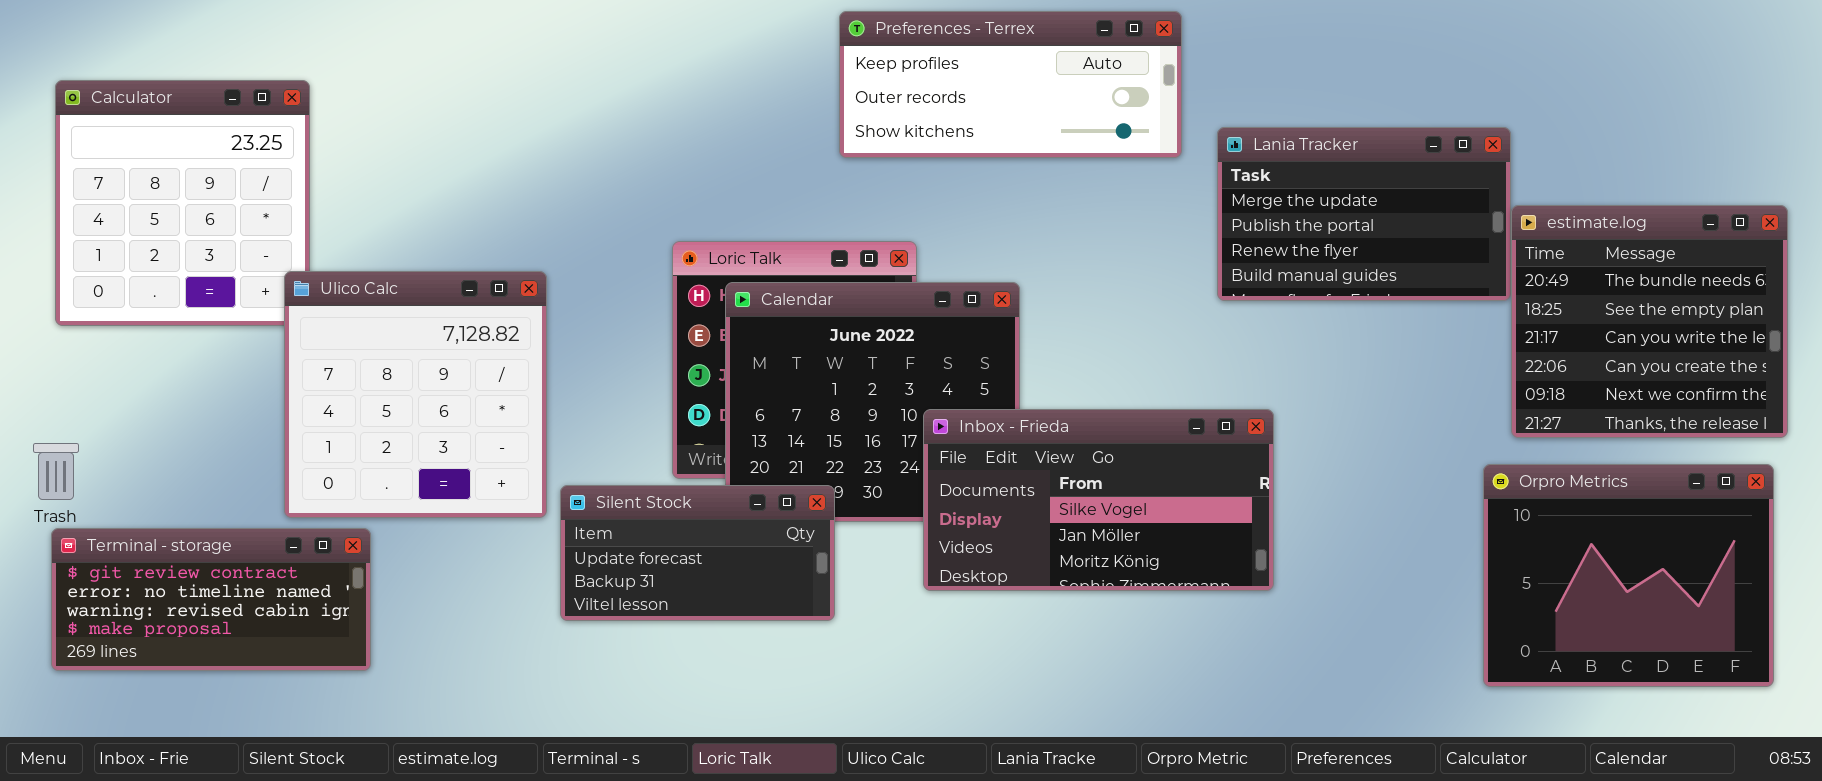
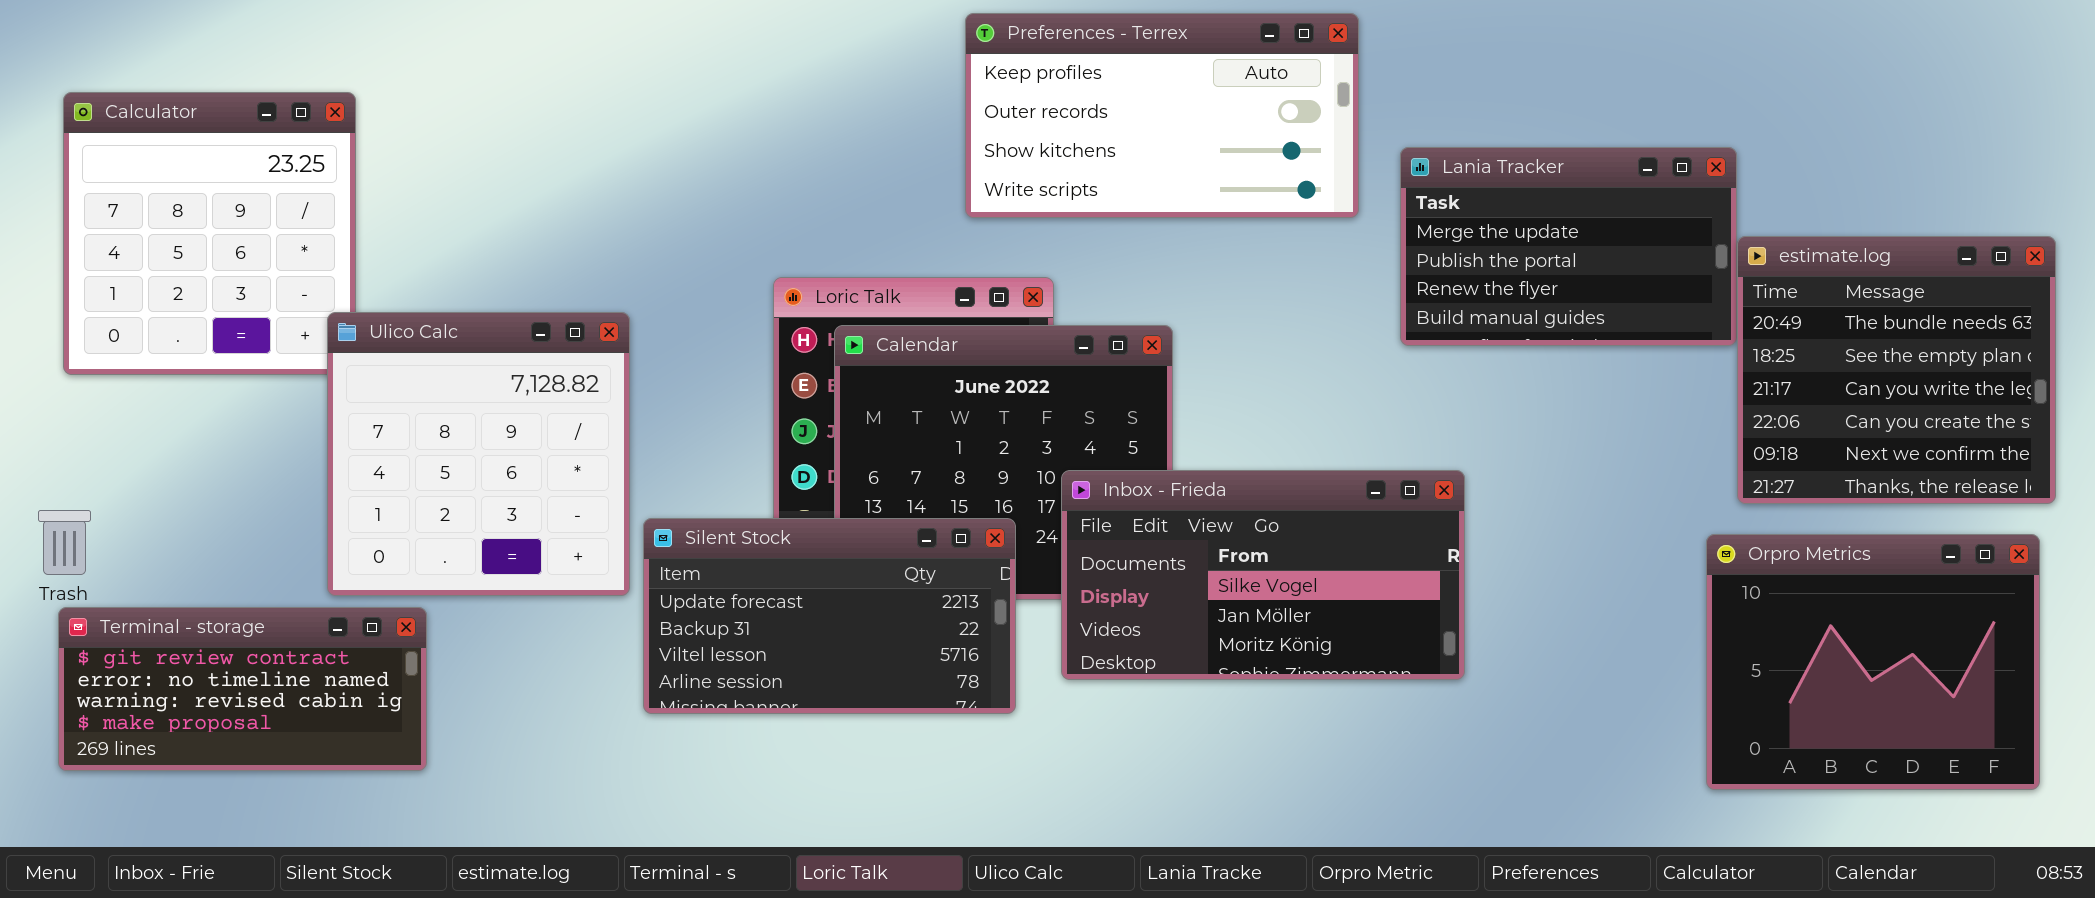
Preferences - Terrex: [839,11,1182,158] -> [965,13,1359,218], resized
Silent Stock: [560,485,835,621] -> [643,518,1016,714], resized

